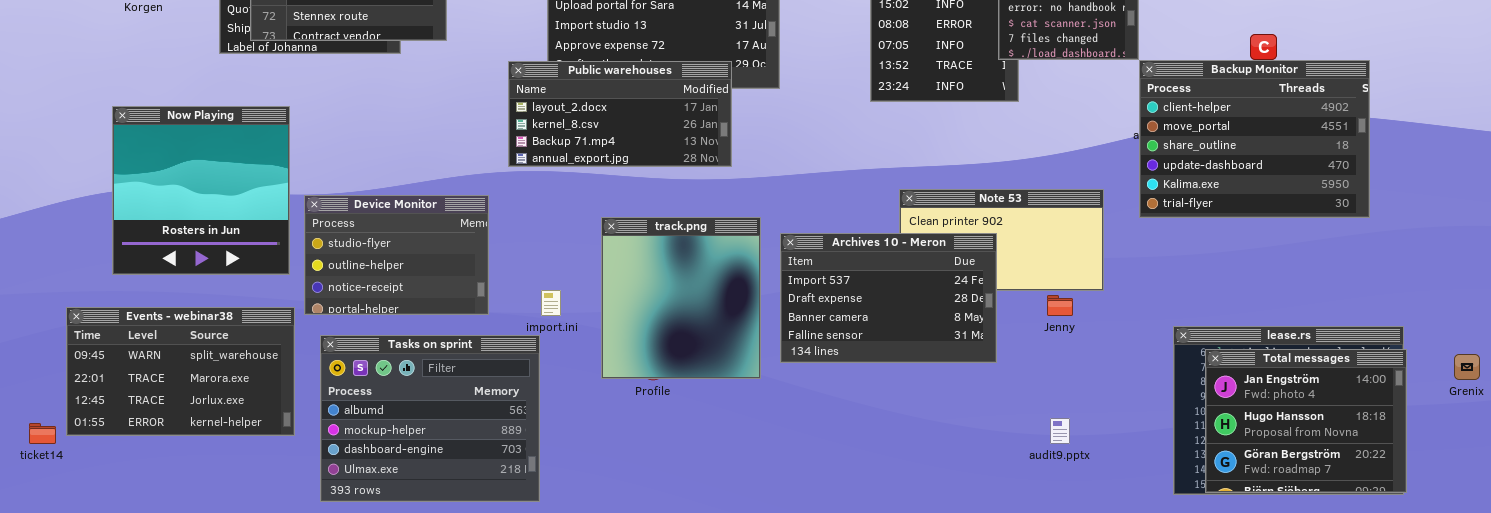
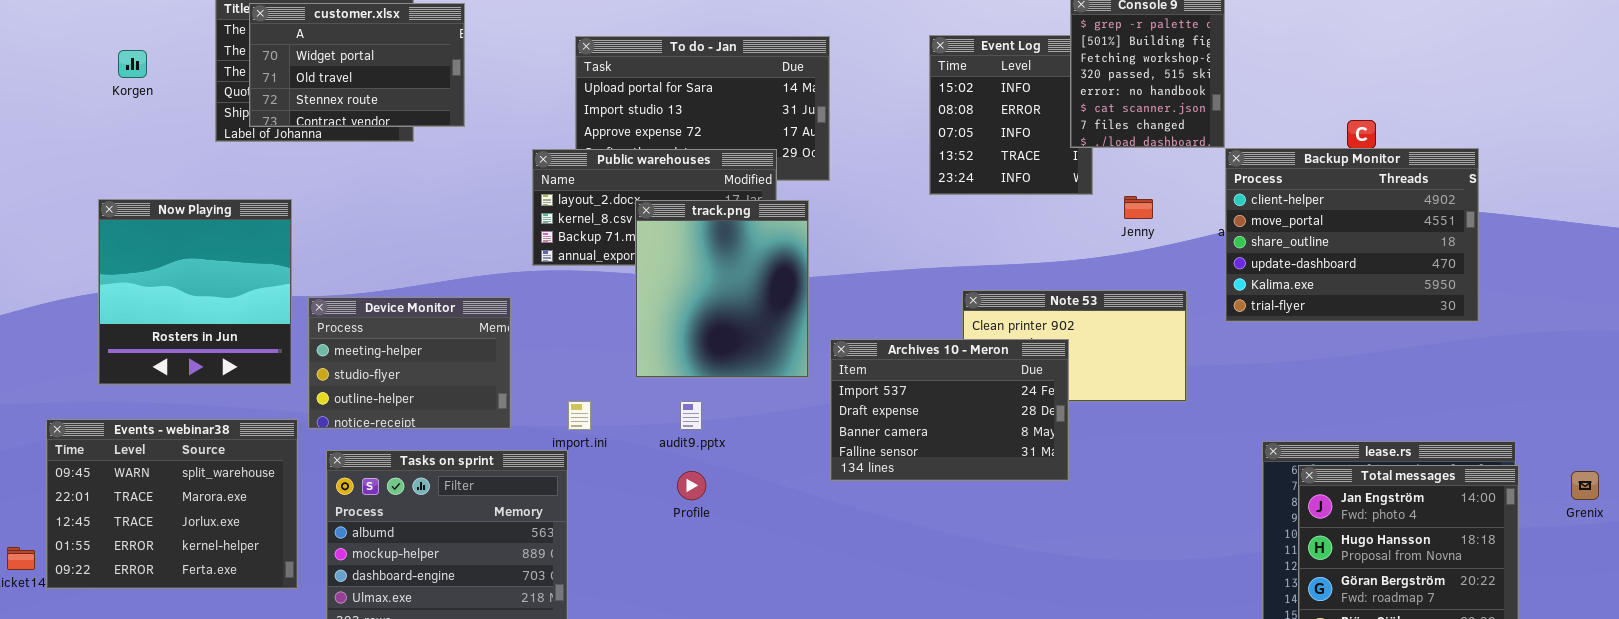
Device Monitor: [304,195,489,315] -> [308,297,511,429], scrolled up 1 row
track.png: [601,217,761,379] -> [635,200,809,378], moved
Jenny: [1047,295,1073,316] -> [1124,196,1153,219], moved
Events - webinar38: [66,307,295,436] -> [46,419,298,589], resized
audit9.pptx: [1050,418,1070,444] -> [680,401,702,430], moved

